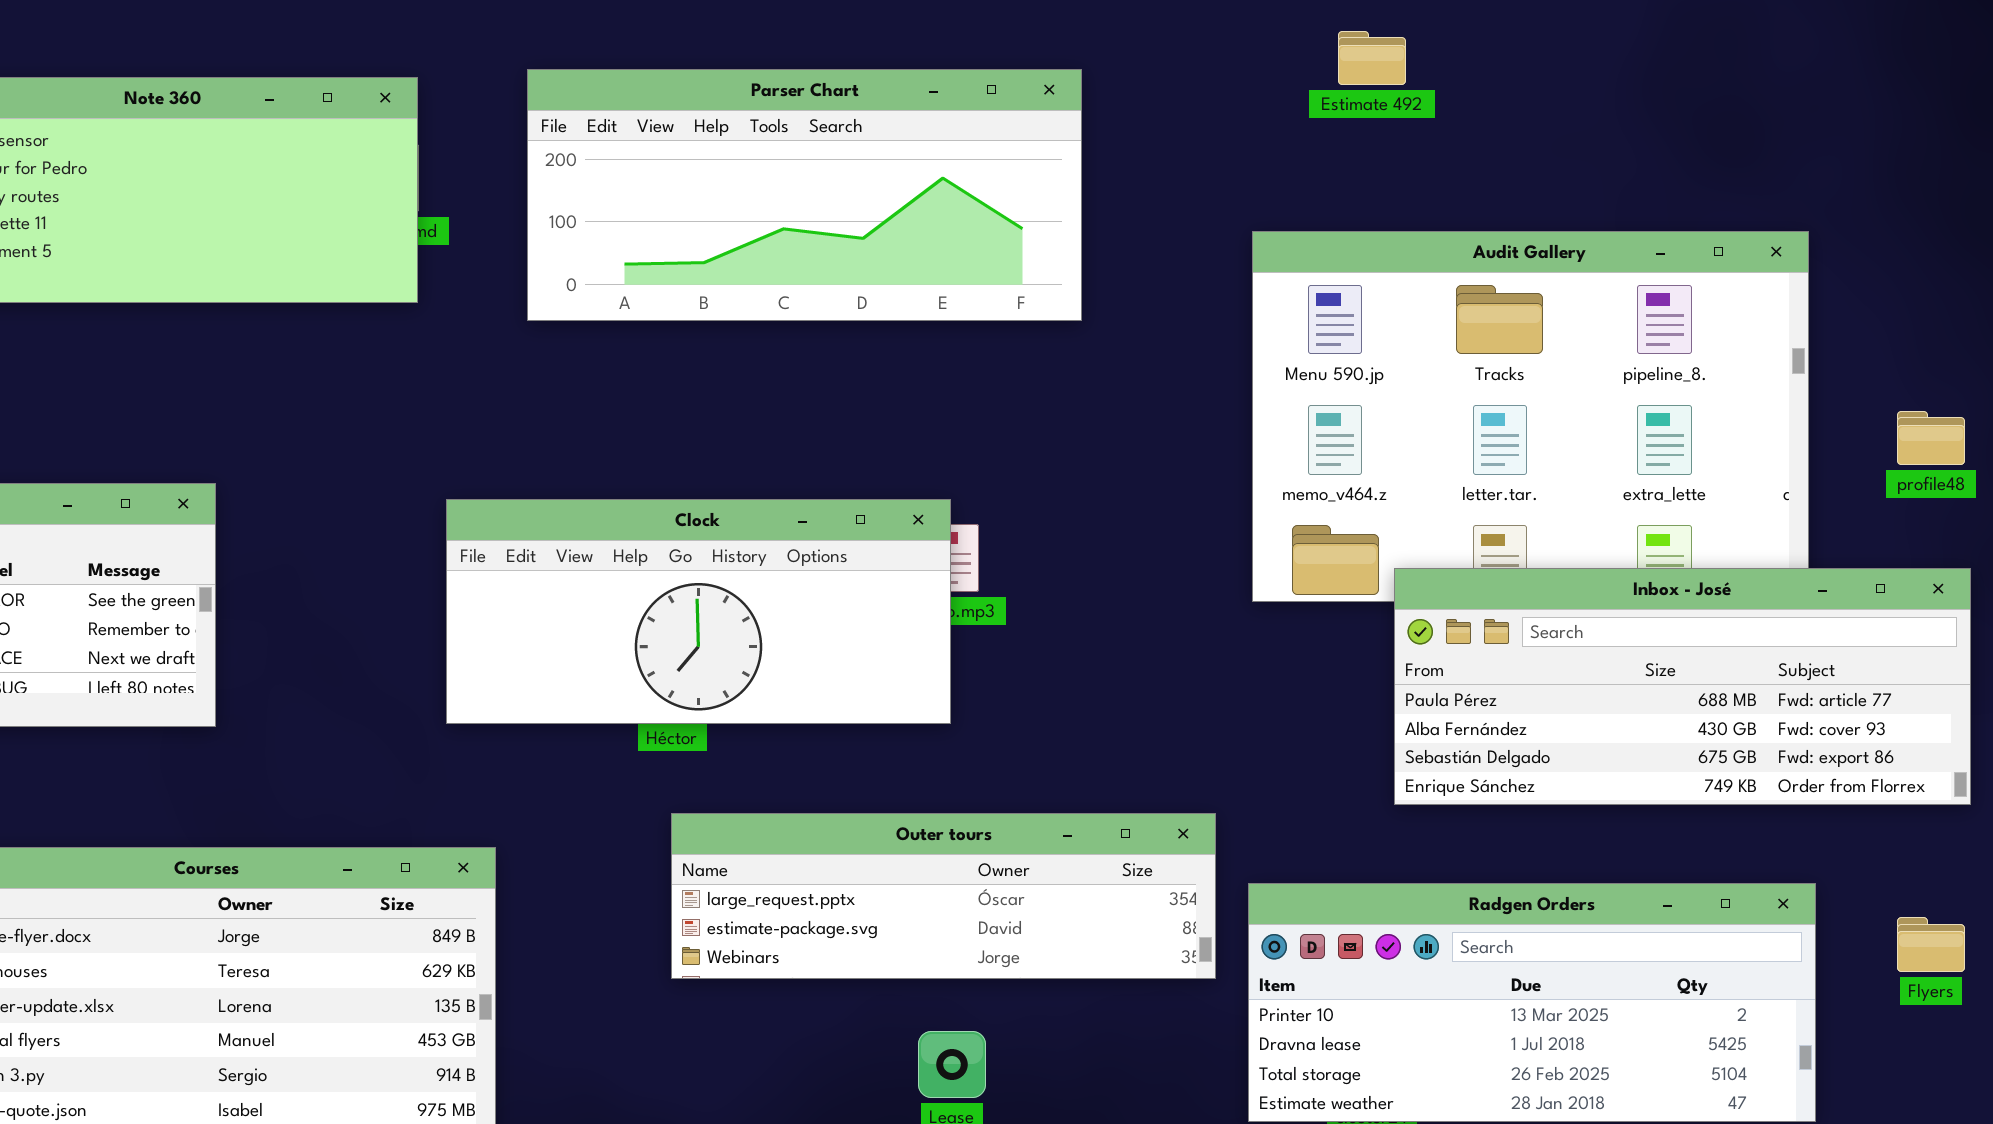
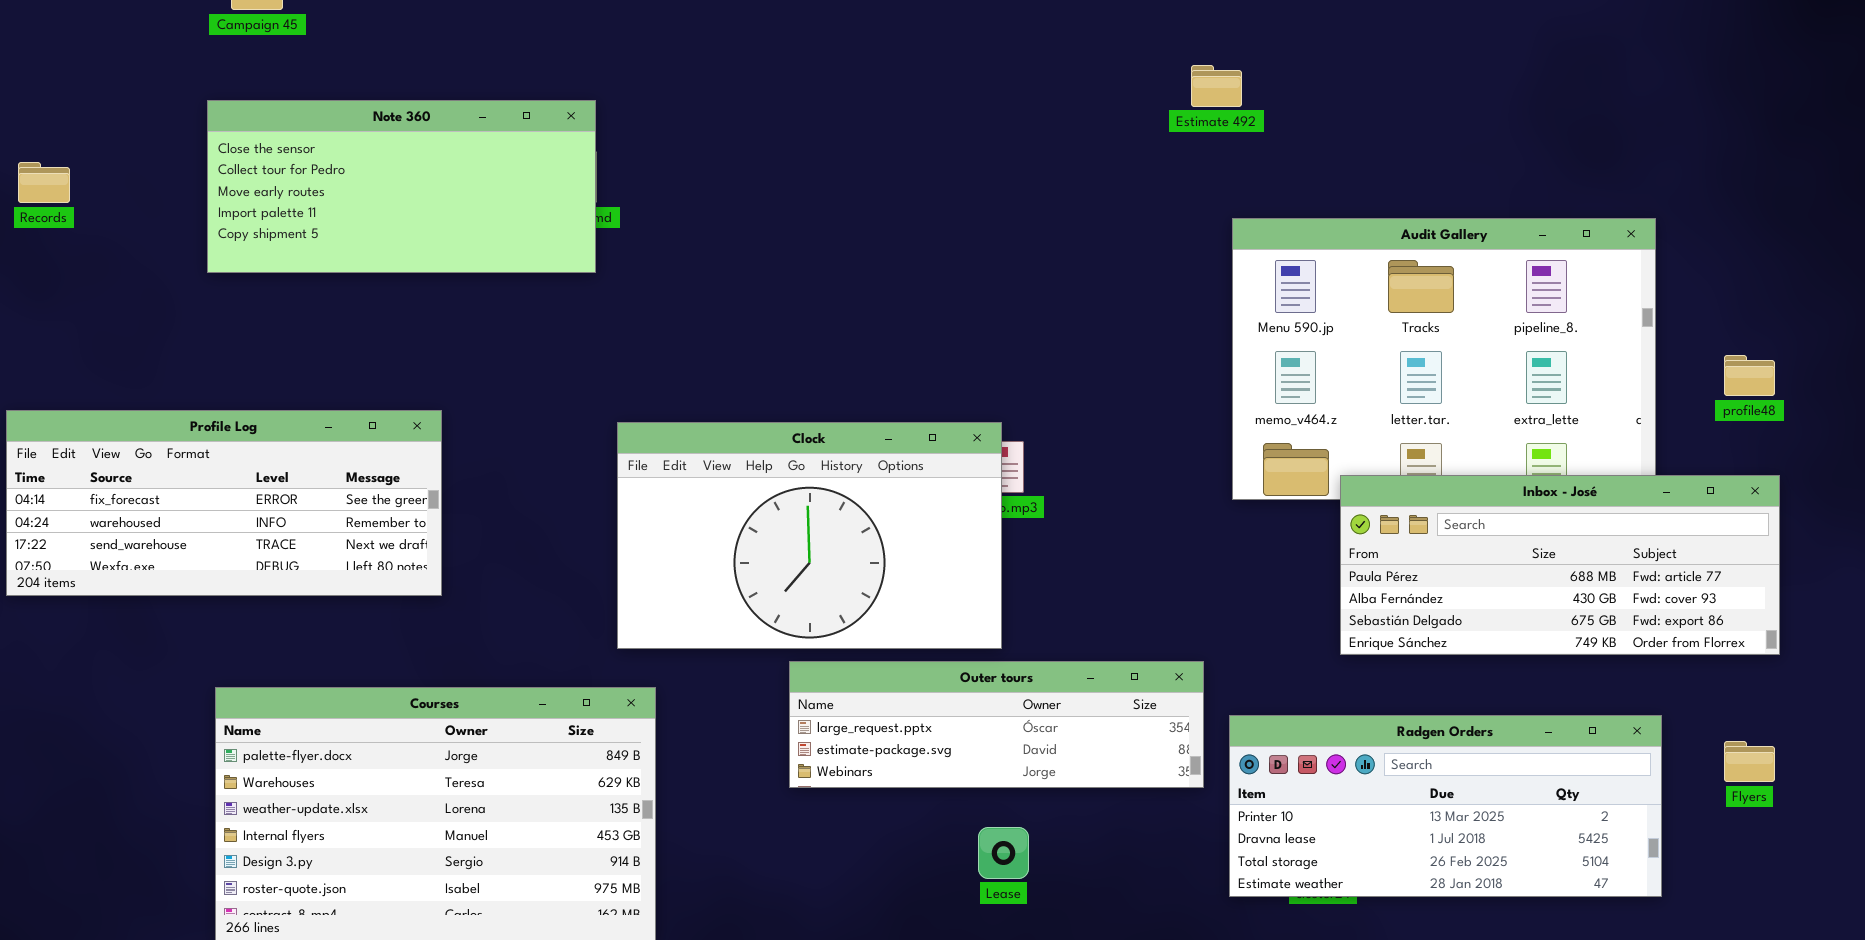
Estimate 492: [1338,31,1406,85] -> [1191,65,1242,107], moved
Parser Chart: [527,69,1082,321] -> none, closed
Clock: [446,499,951,724] -> [617,422,1002,649], resized

